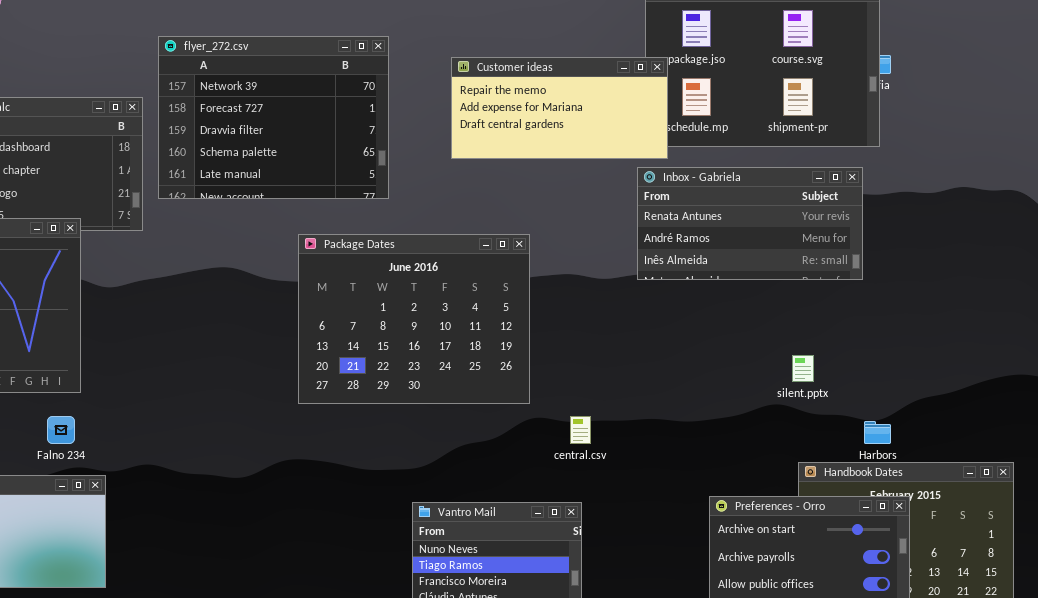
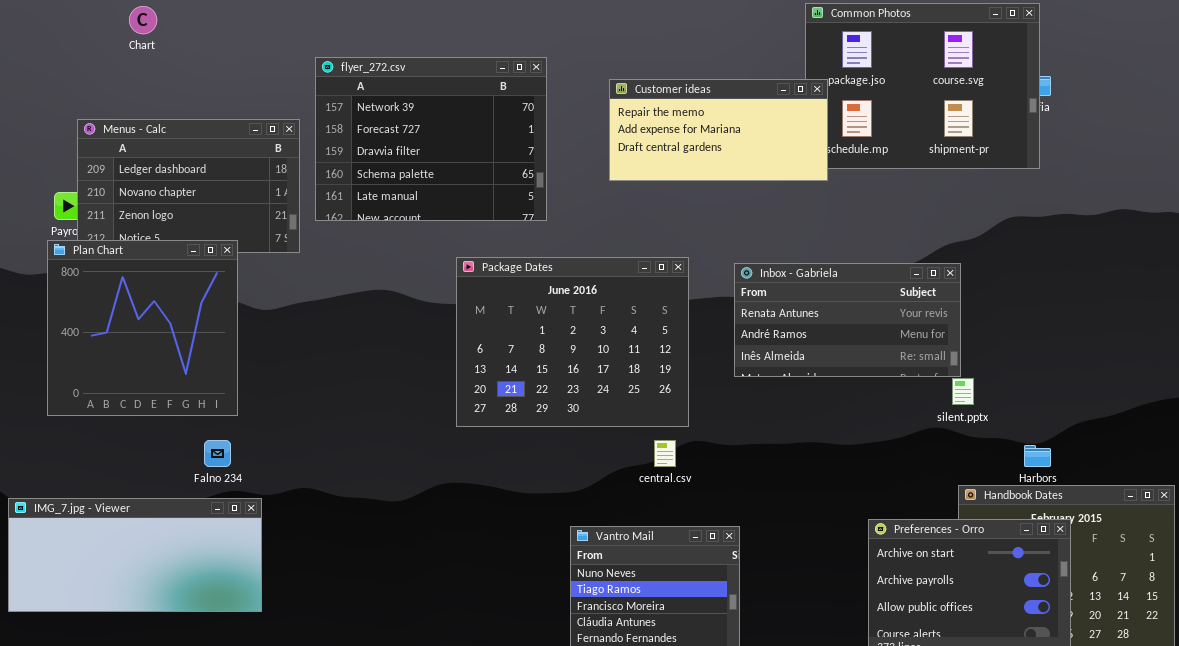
Inbox - Gabriela: [637,167,863,280] -> [734,263,961,377], moved
central.csv: [570,416,591,444] -> [654,440,676,467], moved

